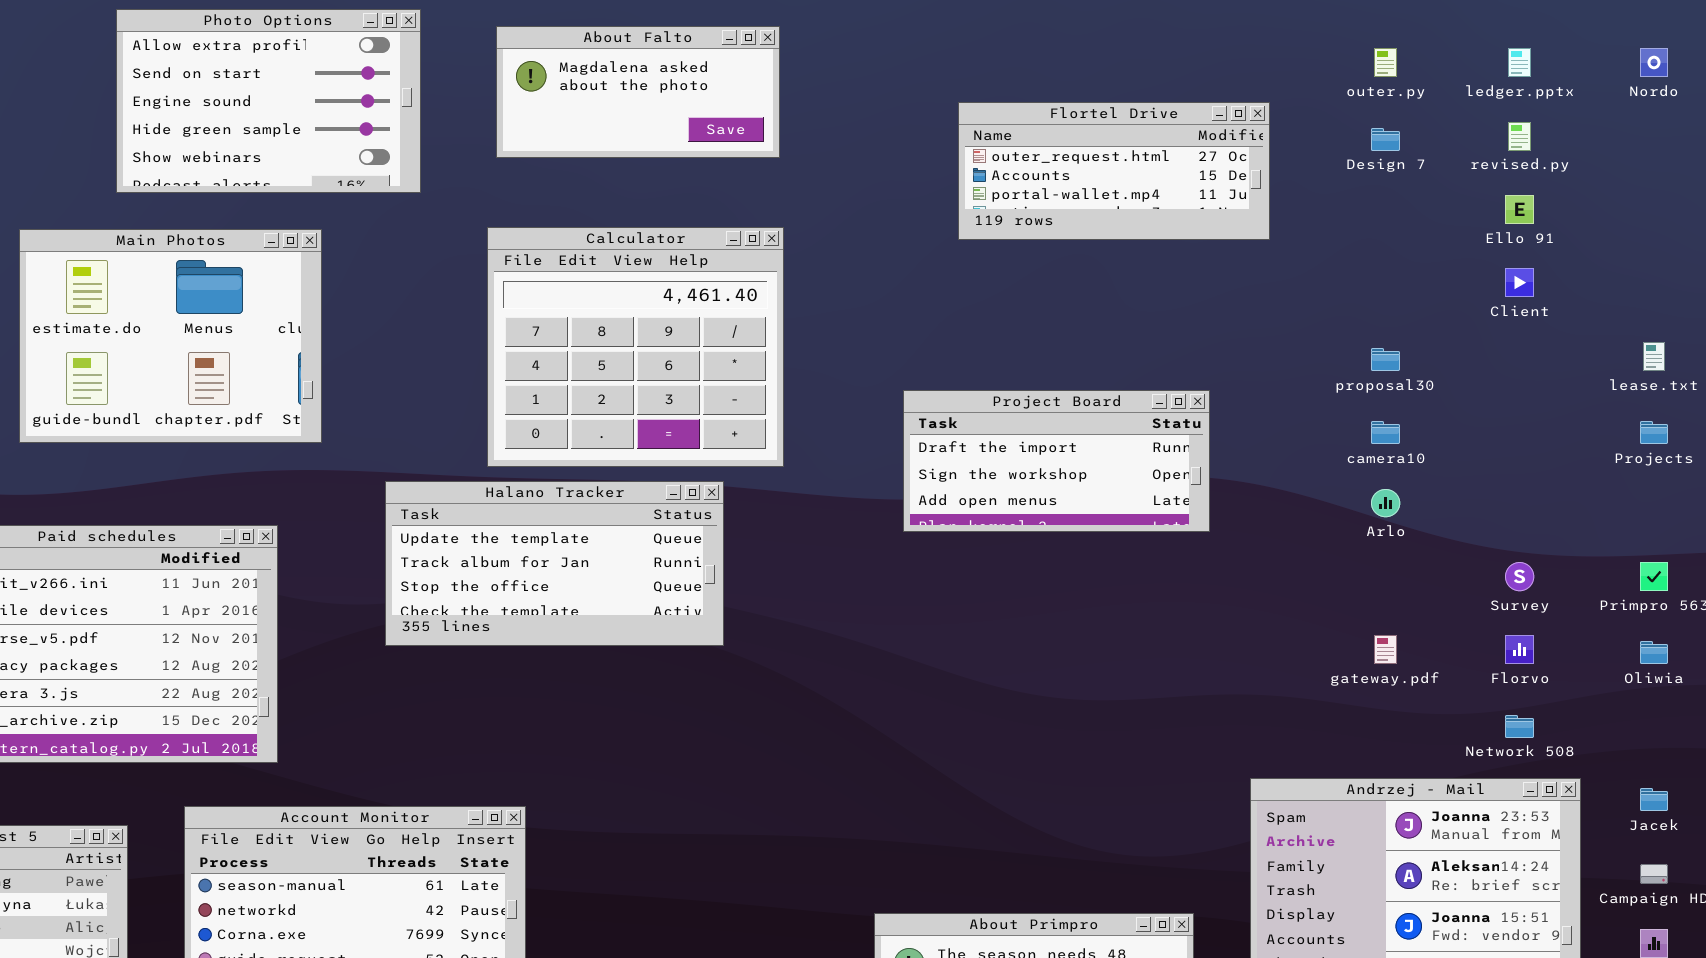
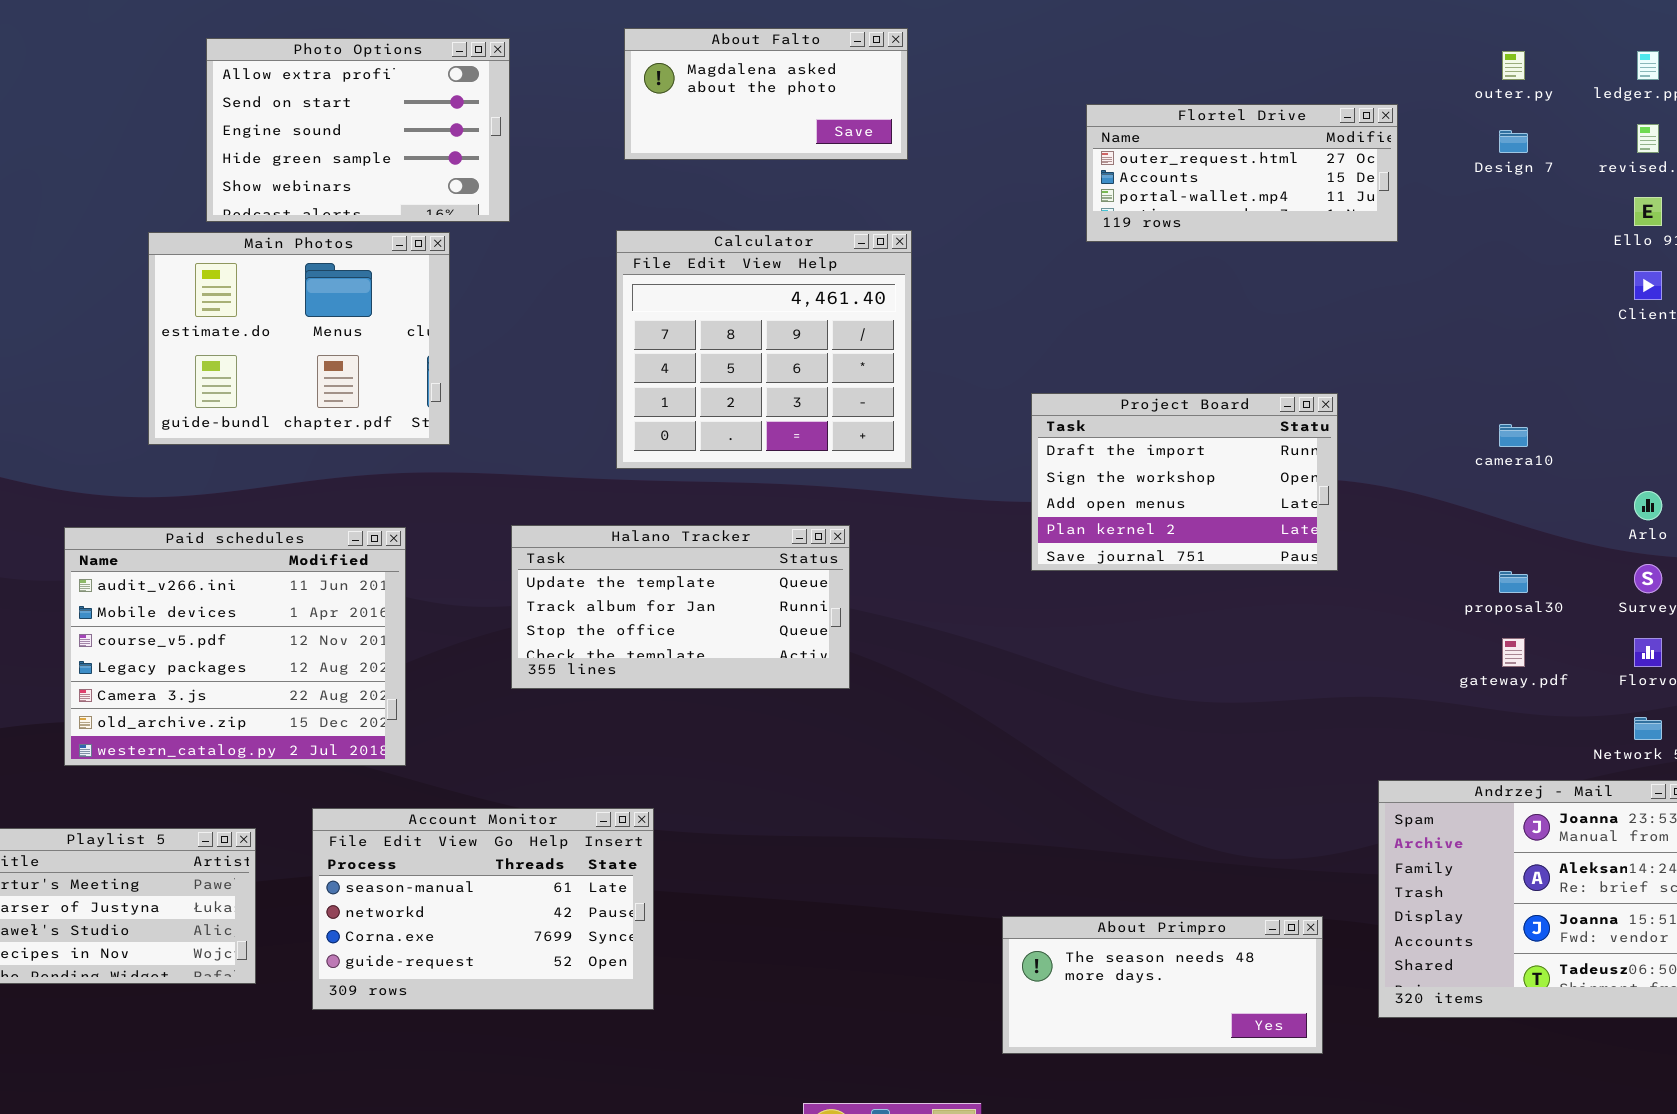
Photo Options: [116,9,421,193] -> [206,38,510,222], moved
proposal30: [1371,348,1400,371] -> [1499,571,1528,593], moved
Project Board: [903,390,1210,532] -> [1031,393,1338,571], resized
Halano Tracker: [385,481,724,646] -> [511,525,850,689], moved
Arlo: [1371,489,1400,517] -> [1634,491,1662,520], moved

